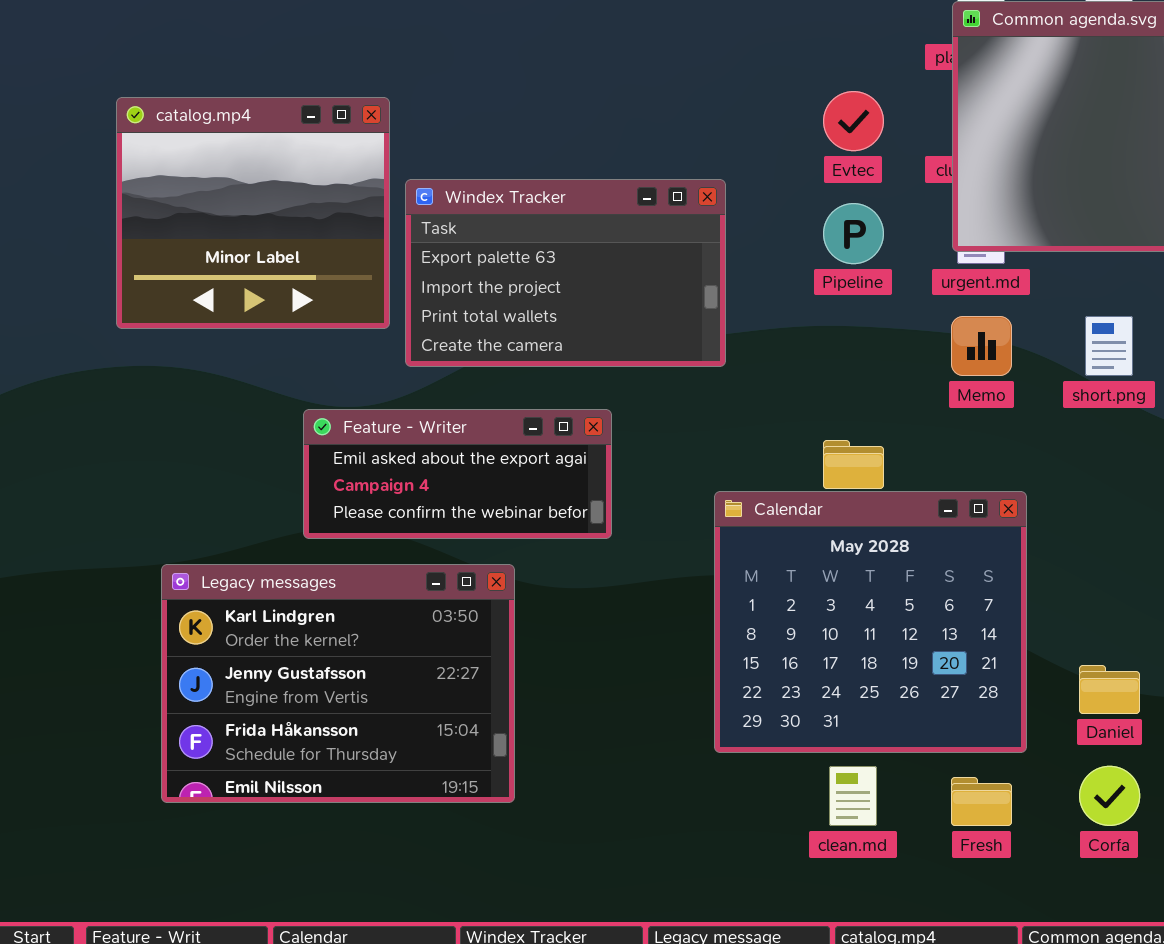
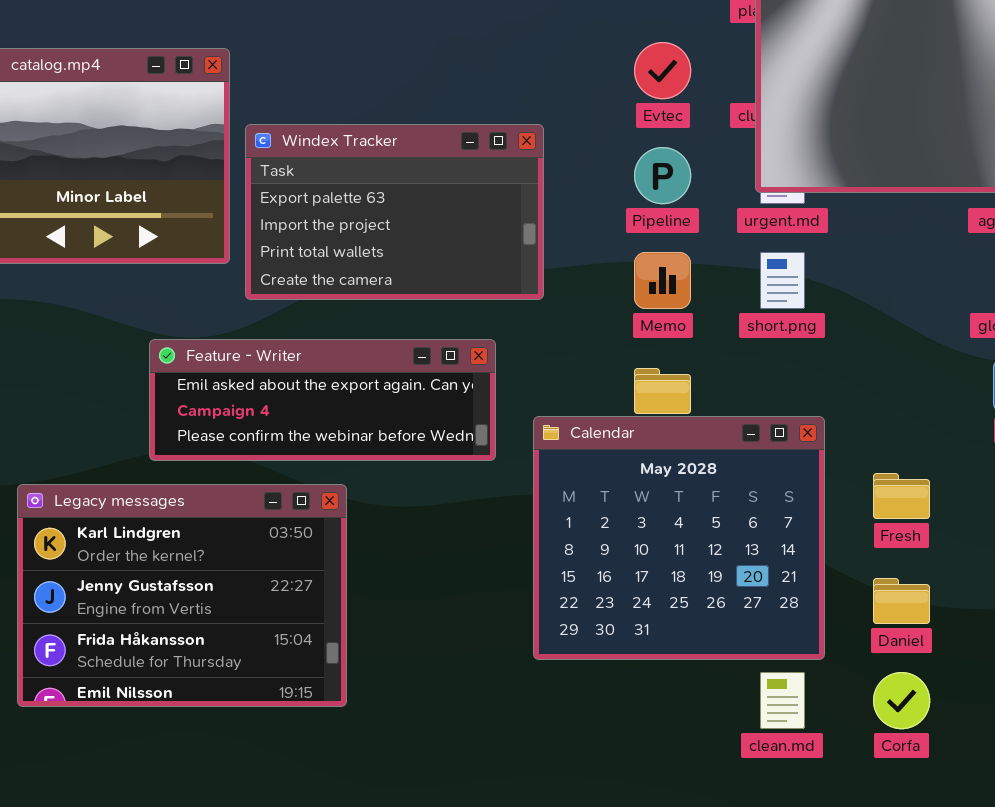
Memo: [951,316,1012,376] -> [634,252,691,309], moved
short.png: [1085,316,1133,376] -> [760,252,805,309], moved
Feature - Writer: [303,409,612,539] -> [149,339,496,461], resized
clean.md: [829,766,877,826] -> [760,672,805,729], moved
Fresh: [951,777,1012,826] -> [873,473,930,519], moved

